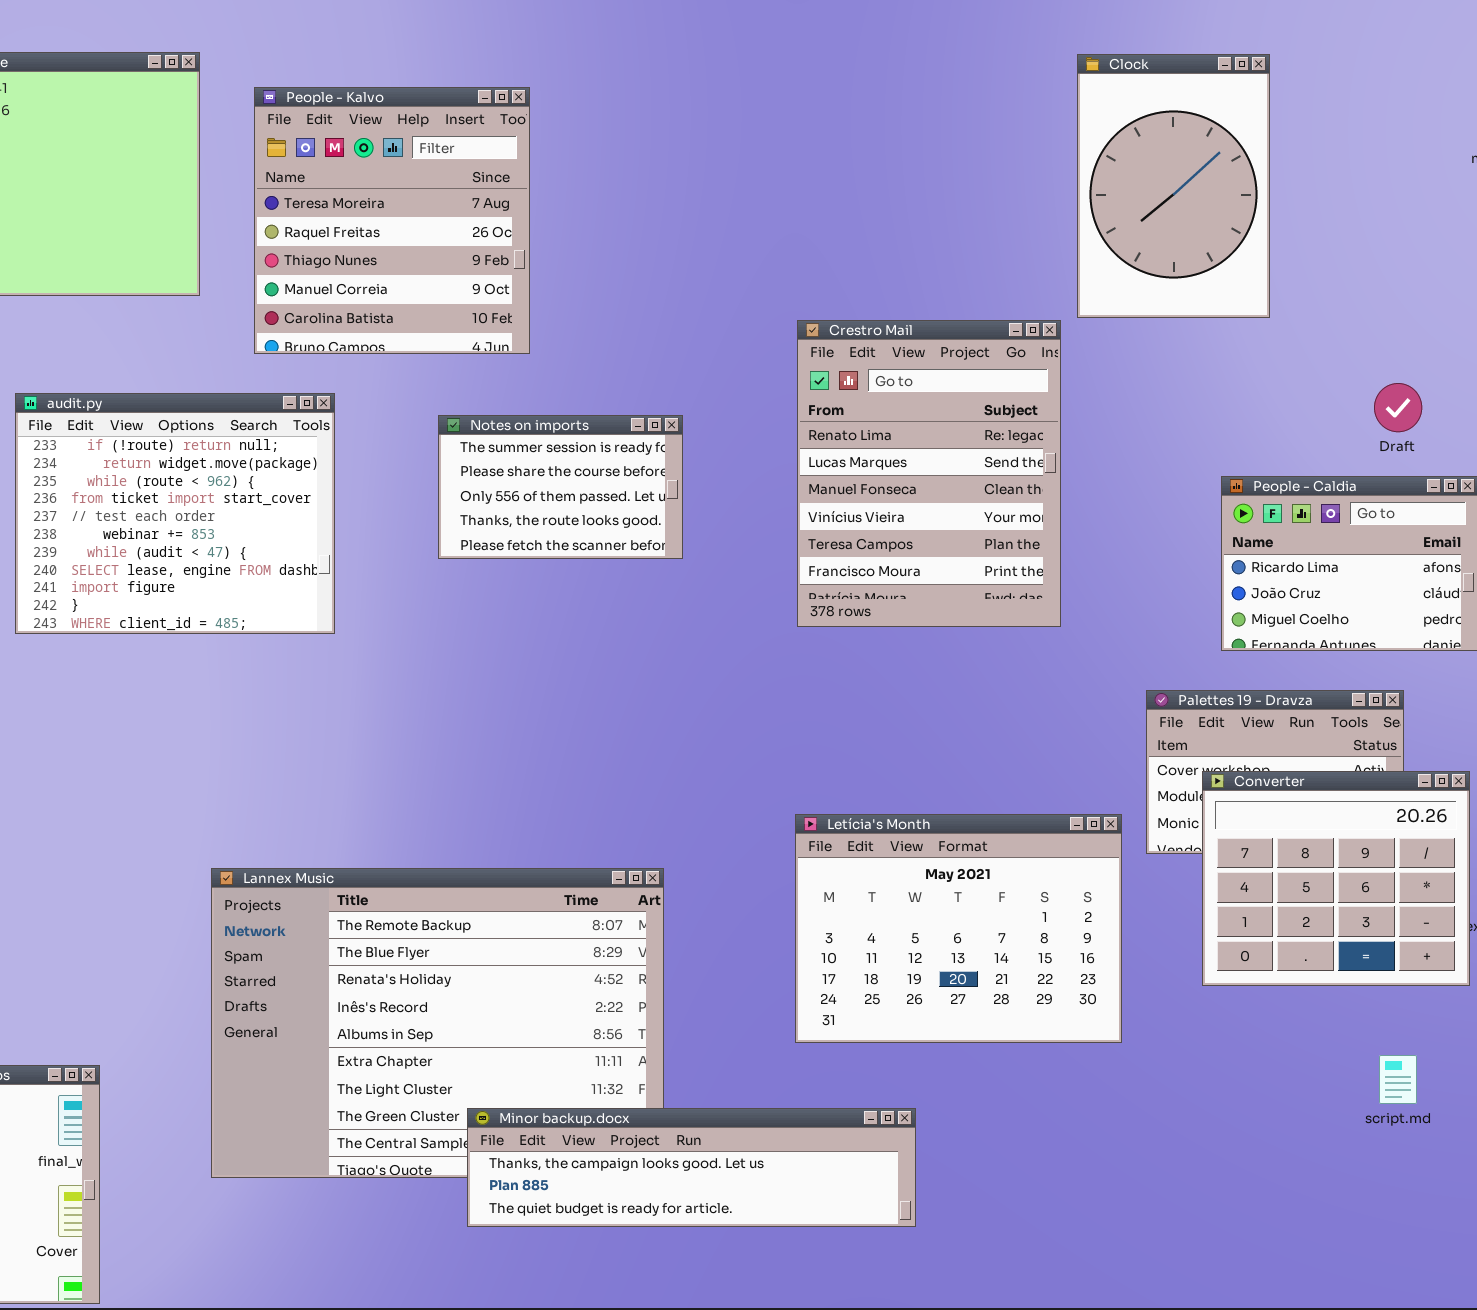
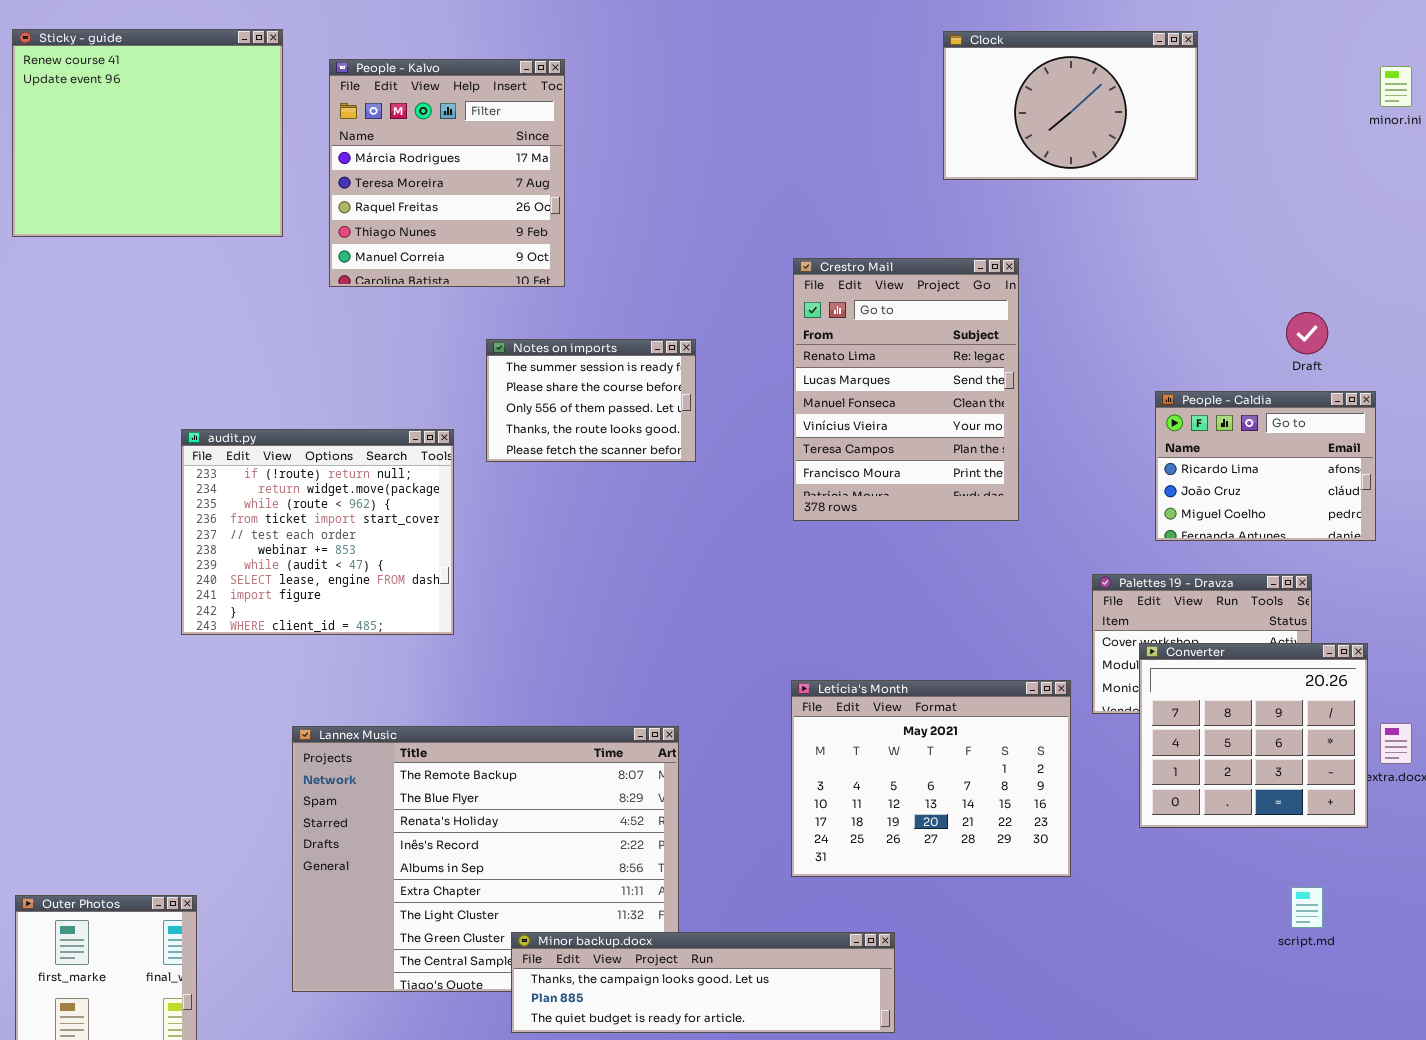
Clock: [1077,54,1270,318] -> [943,31,1198,180], resized
People - Kalvo: [254,87,530,354] -> [329,59,565,287], scrolled up 1 row
audit.py: [15,393,335,634] -> [181,429,454,635], moved

